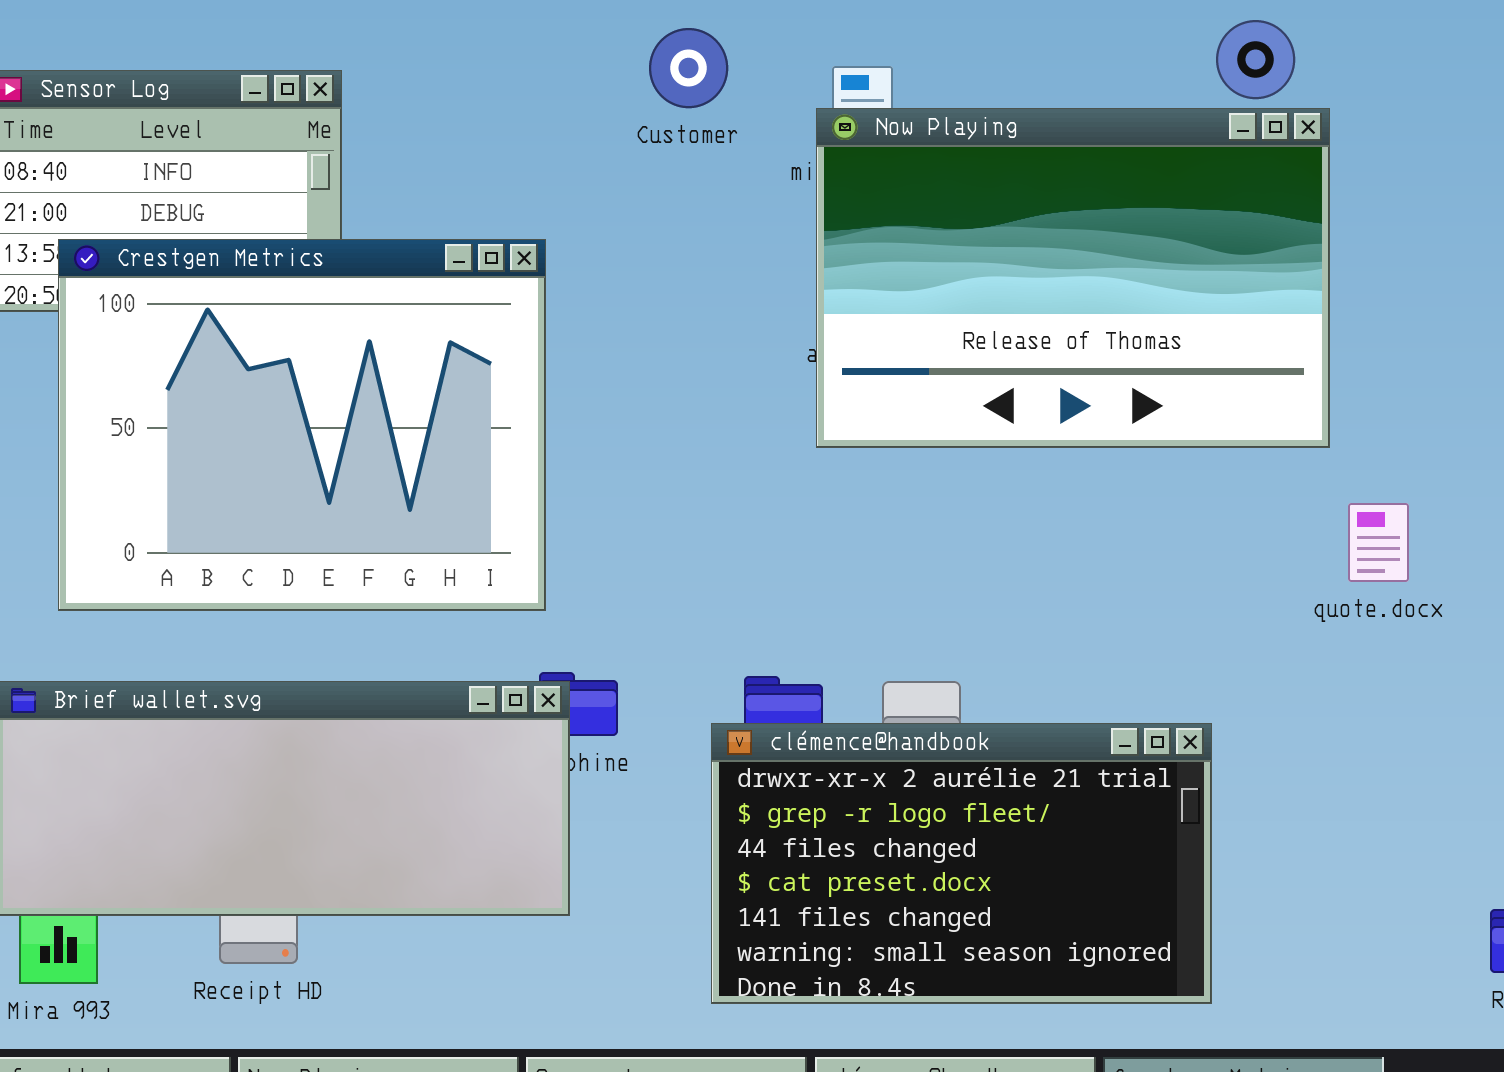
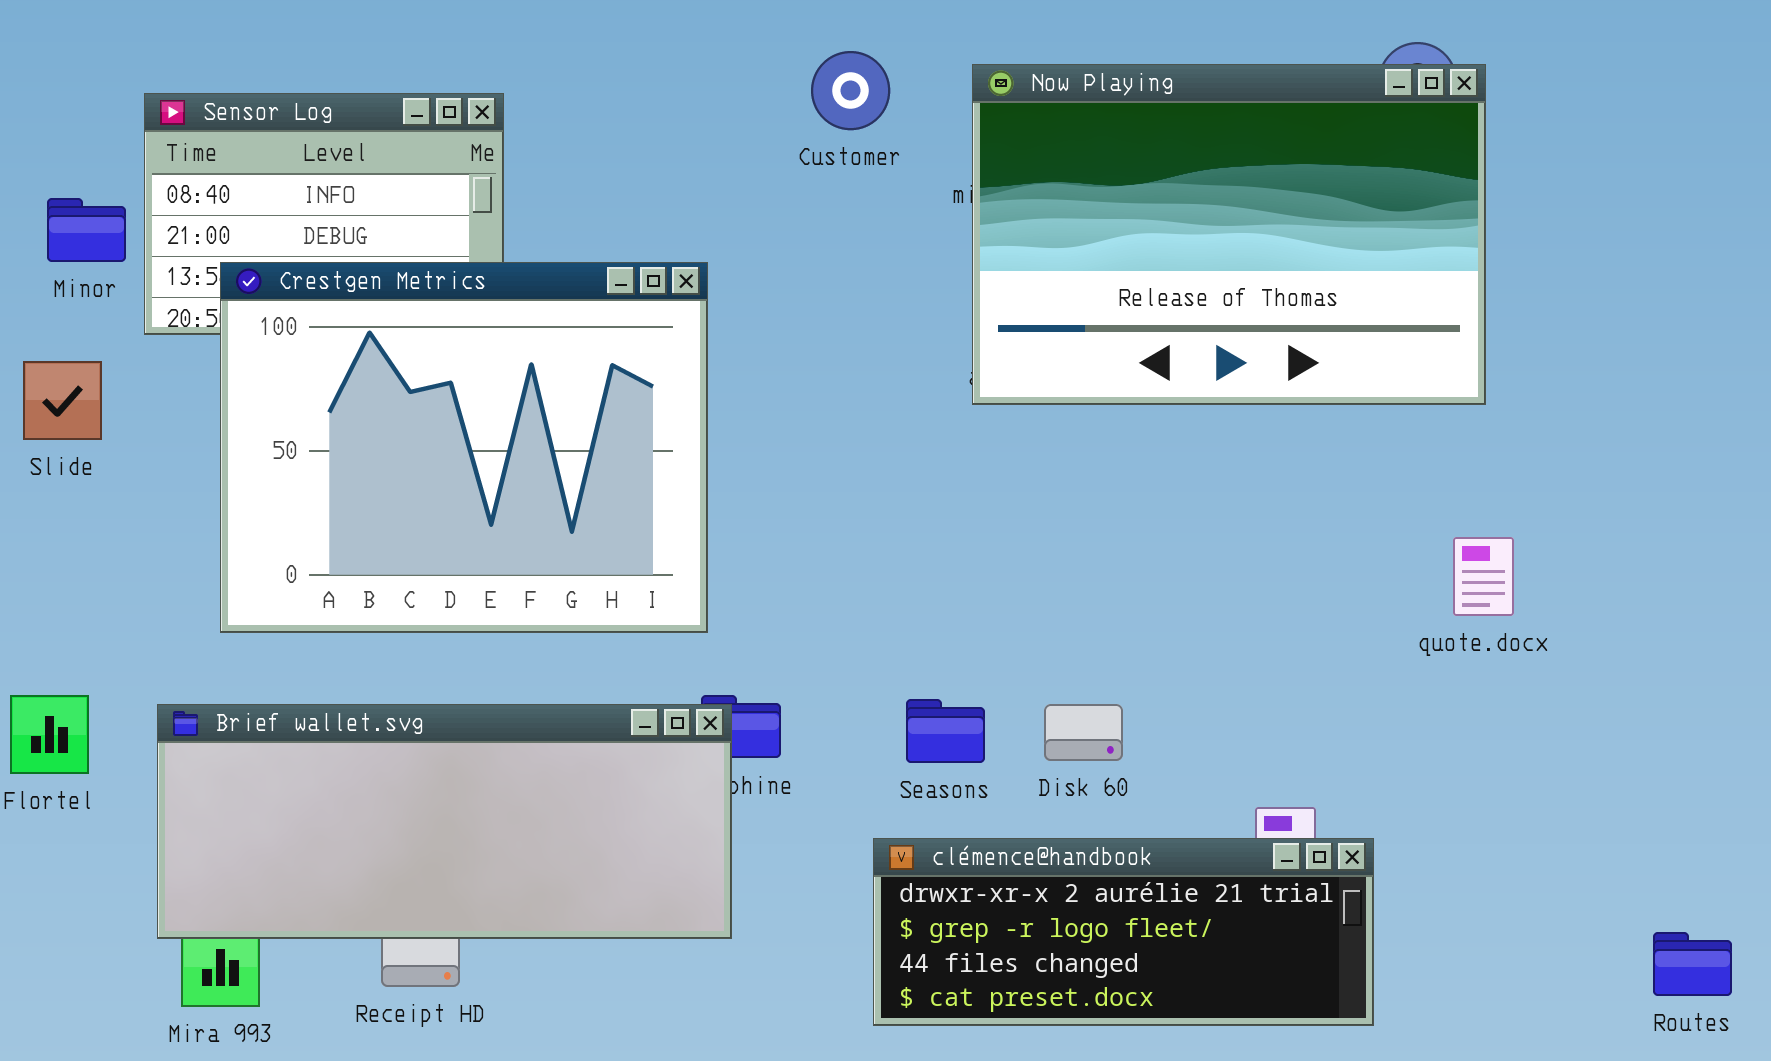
Now Playing: [816,108,1330,448] -> [972,64,1486,405], moved
quote.docx: [1348,503,1409,582] -> [1453,537,1514,616], moved
clémence@handbook: [711,723,1212,1004] -> [873,838,1374,1026], resized

